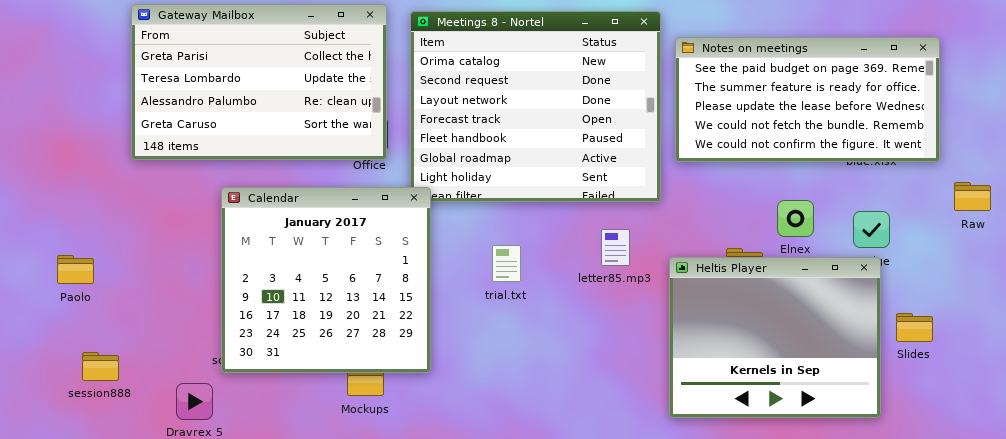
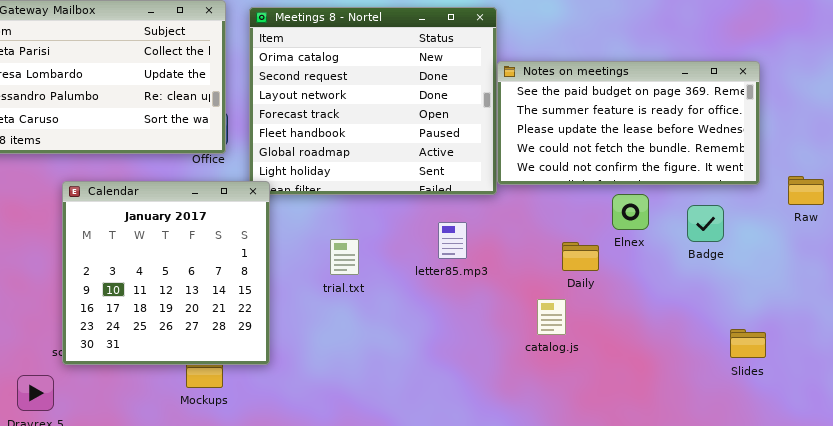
Notes on meetings: [675,37,940,162] -> [497,61,760,185], moved
Heltis Player: [669,257,881,418] -> none, closed
Slides: [896,313,933,342] -> [730,329,766,358], moved

